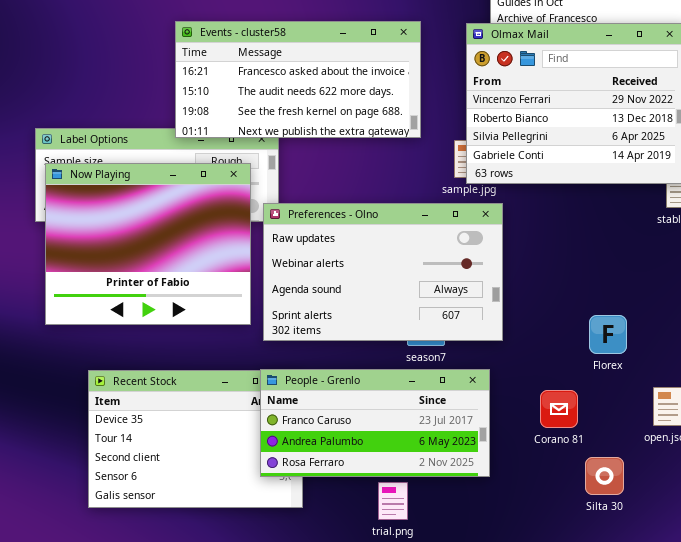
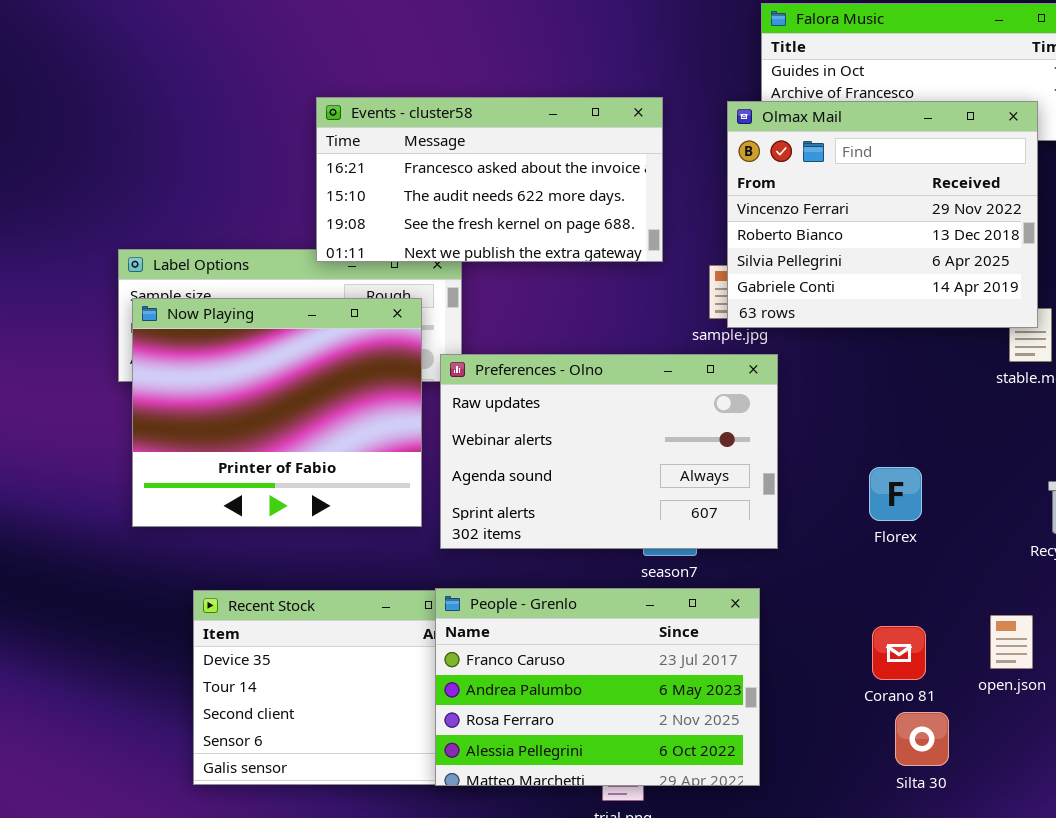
Florex: [589,315,627,354] -> [869,467,922,521], moved
People - Grenlo: [260,369,490,477] -> [435,588,760,786], resized
Corano 81: [540,390,578,428] -> [872,626,926,680], moved

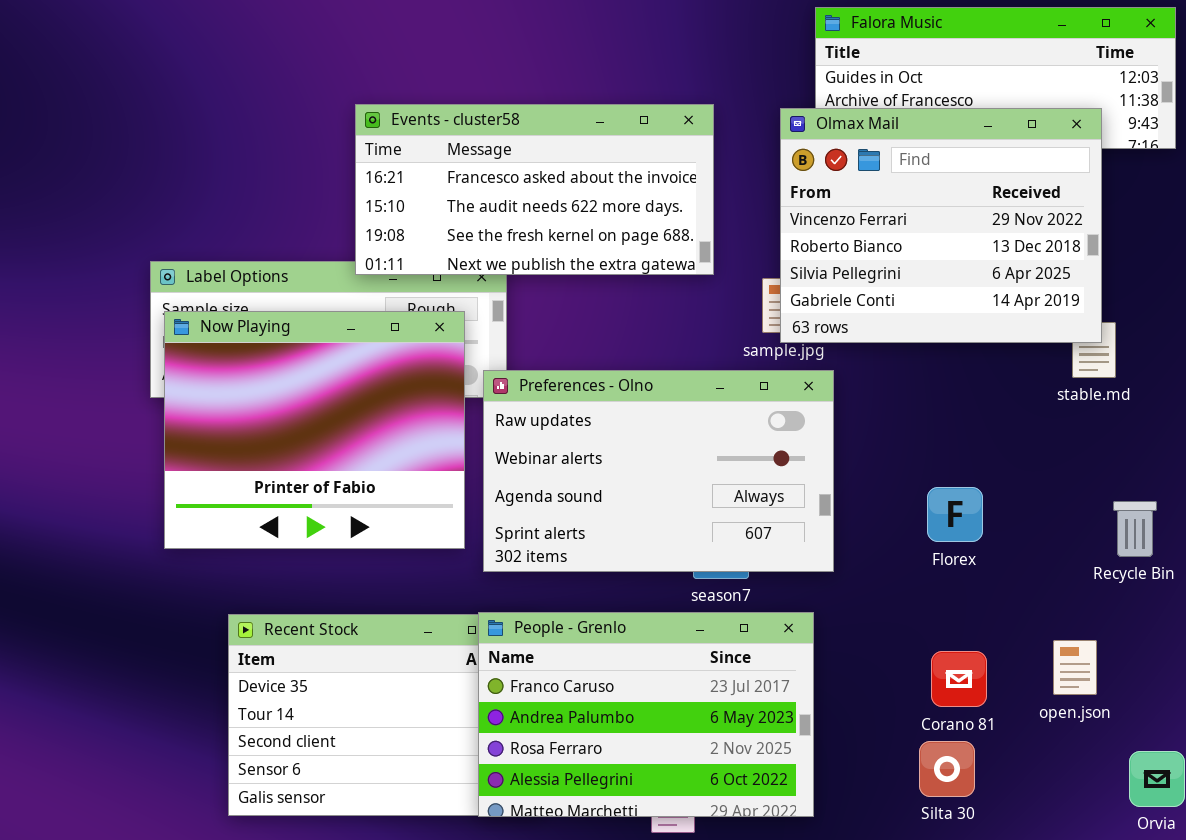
Silta 30: [895,712,949,766] -> [919,741,975,797], moved

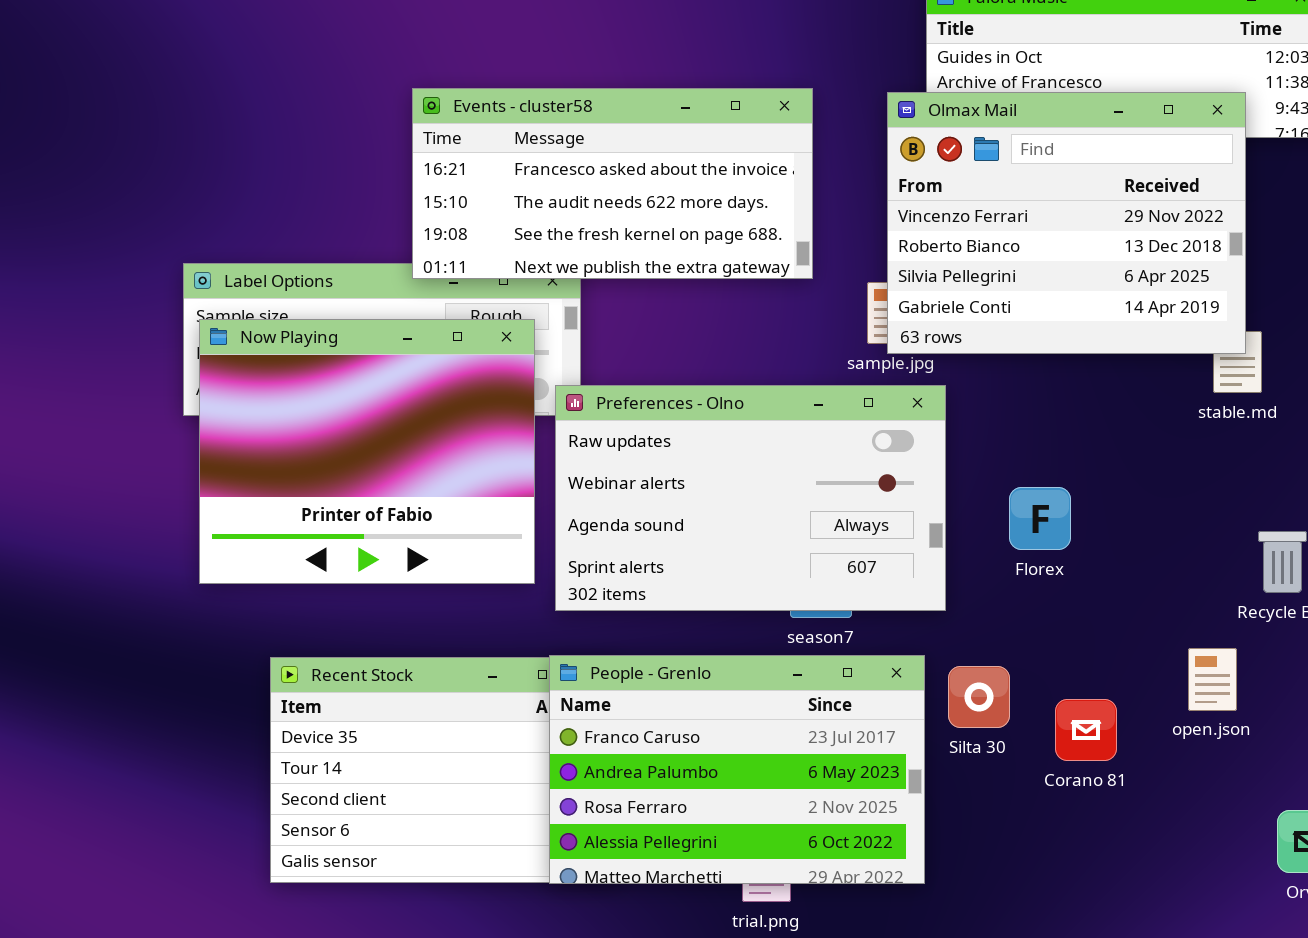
Florex: [927,487,983,542] -> [1009,487,1071,550], moved
open.json: [1053,640,1097,695] -> [1188,648,1237,711], moved
Silta 30: [919,741,975,797] -> [948,666,1010,728], moved

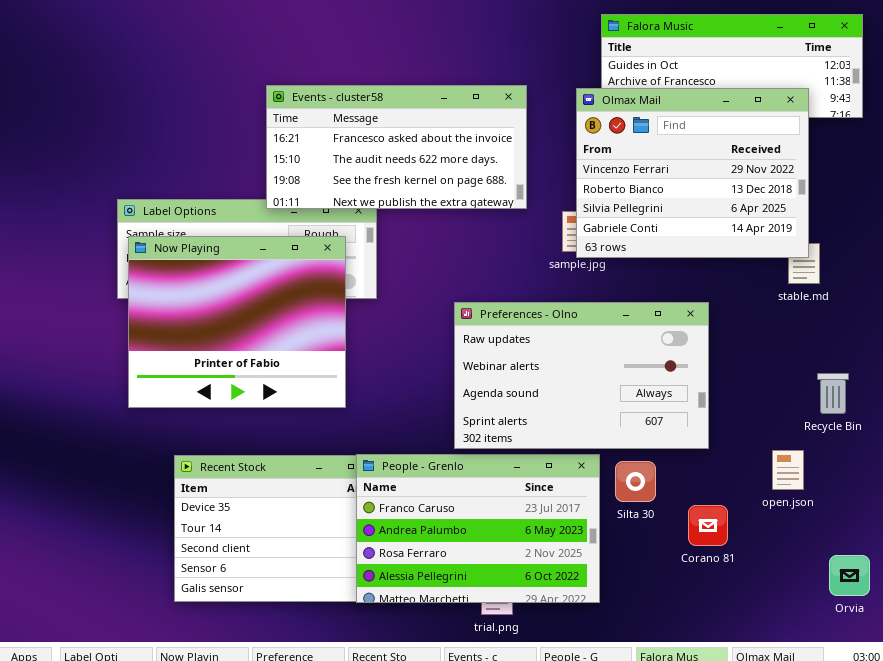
Preferences - Olno: [555,385,946,611] -> [454,302,709,449], moved
Corano 81: [1055,699,1117,761] -> [688,505,728,546], moved

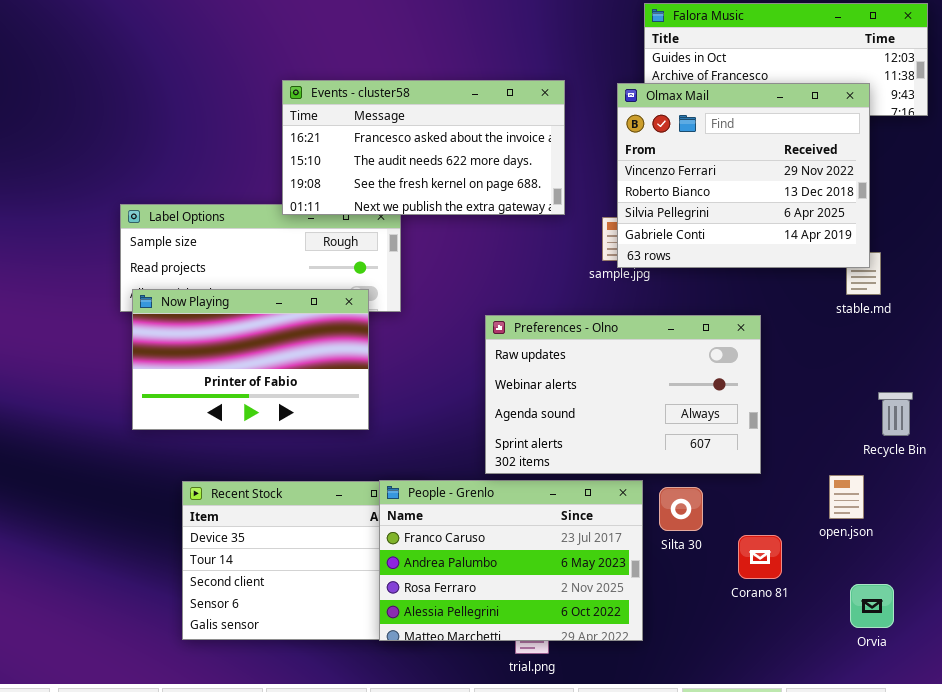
Now Playing: [128,236,346,408] -> [132,289,369,430], resized
Orvia: [829,555,870,596] -> [850,584,894,628], moved

